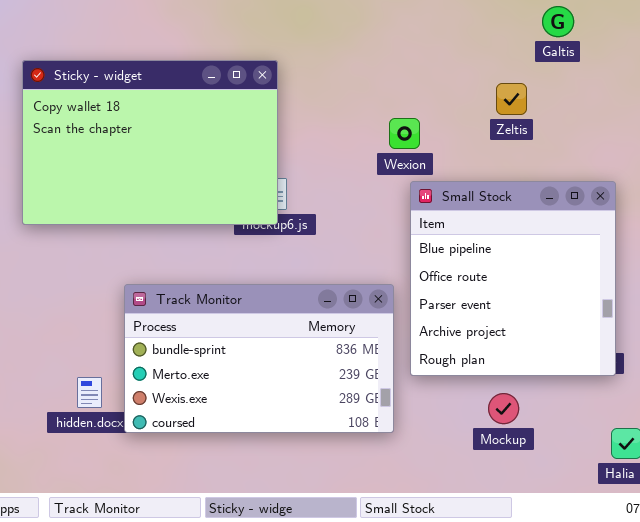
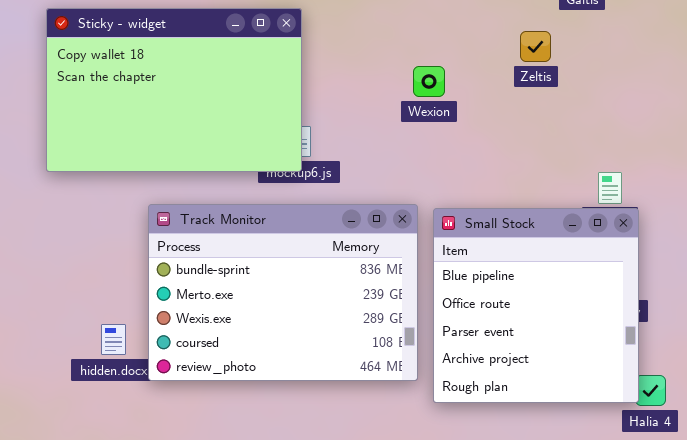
Small Stock: [410,181,616,376] -> [433,208,639,403], moved
Track Monitor: [124,284,394,433] -> [148,204,418,381], resized

